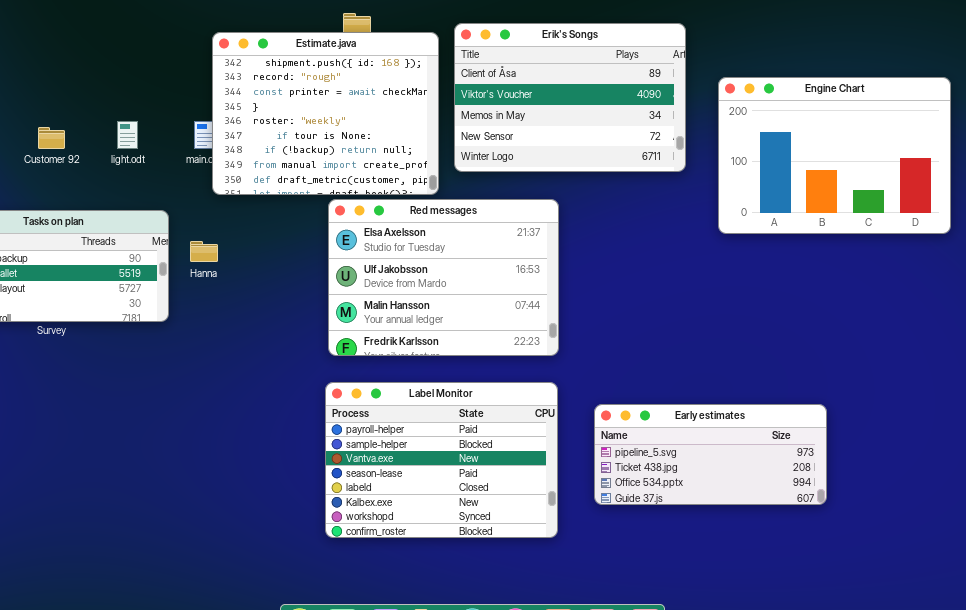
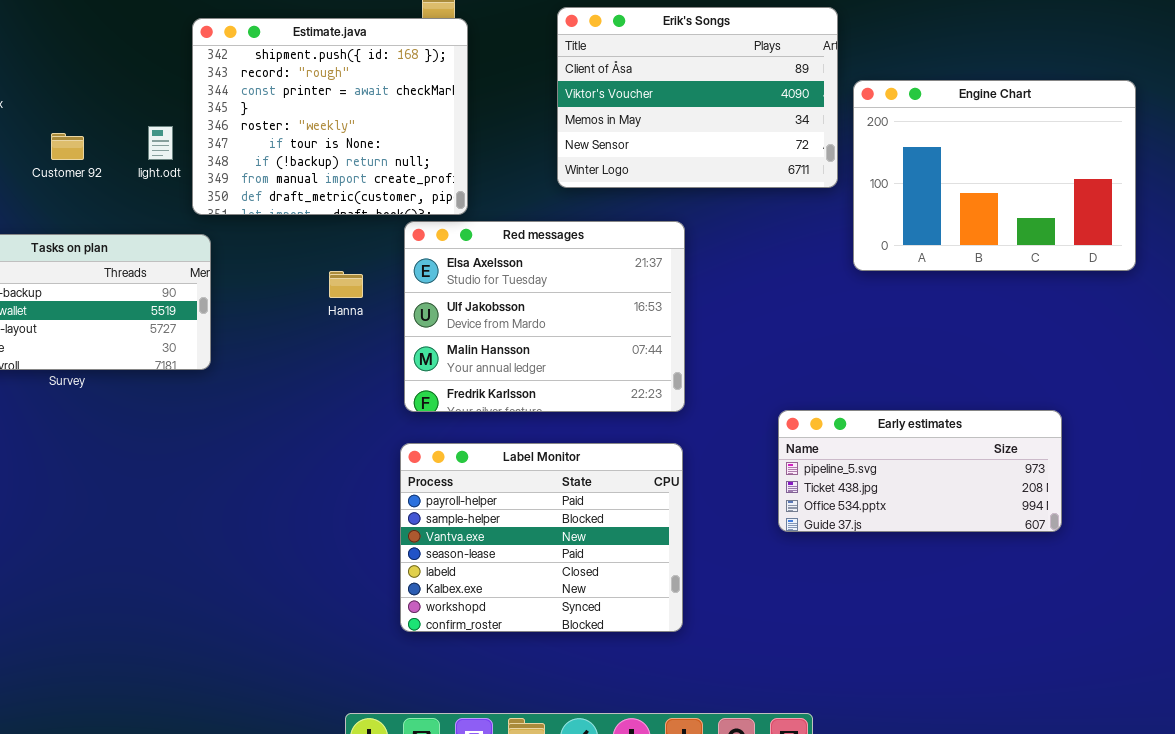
Estimate.java: [212,32,439,195] -> [192,18,468,215], moved
Engine Chart: [718,77,951,234] -> [853,80,1136,271], moved
Hanna: [190,241,218,262] -> [329,271,363,298], moved
Early estimates: [594,404,827,505] -> [778,410,1062,532], moved

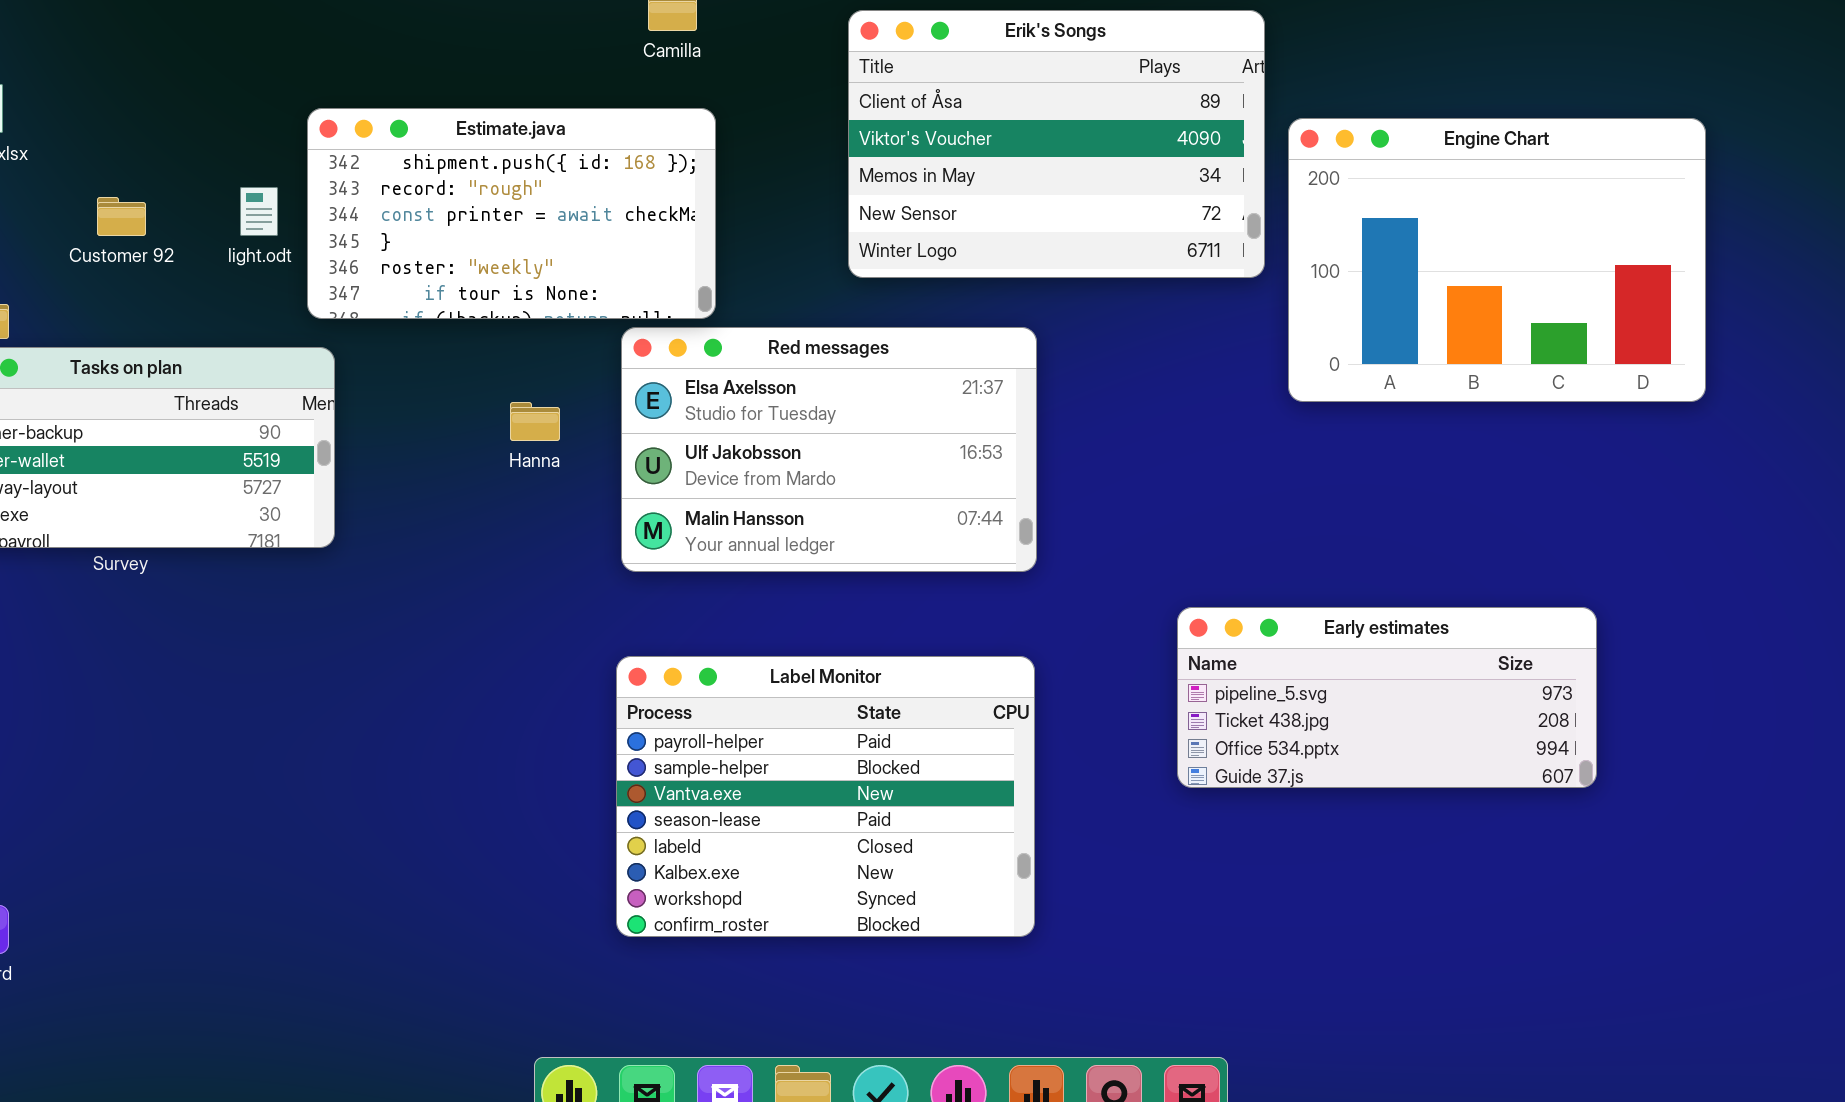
Estimate.java: [192,18,468,215] -> [307,108,716,319], resized
Red messages: [404,221,685,412] -> [621,327,1037,572], resized

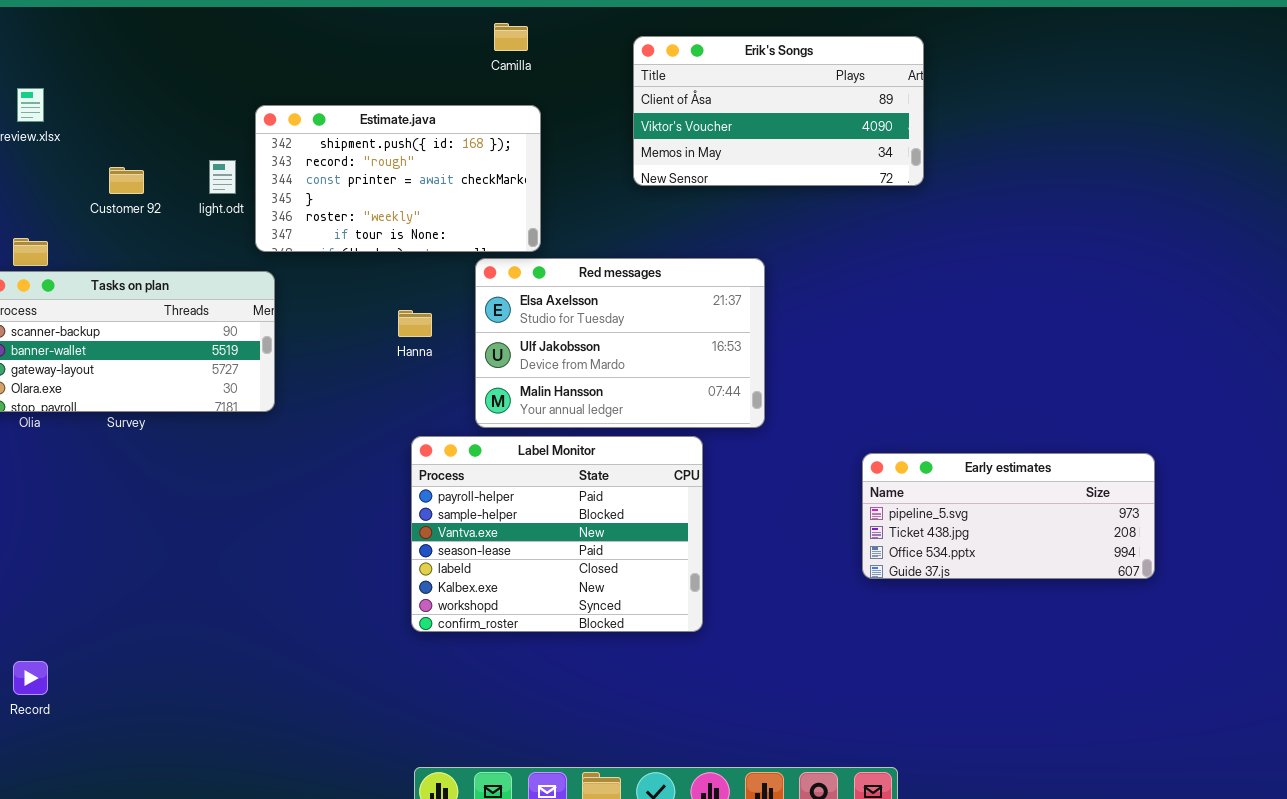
Erik's Songs: [848,10,1265,278] -> [633,36,924,186], resized
Engine Chart: [1288,118,1706,402] -> none, closed
Label Monitor: [616,656,1035,937] -> [411,436,703,632], moved

